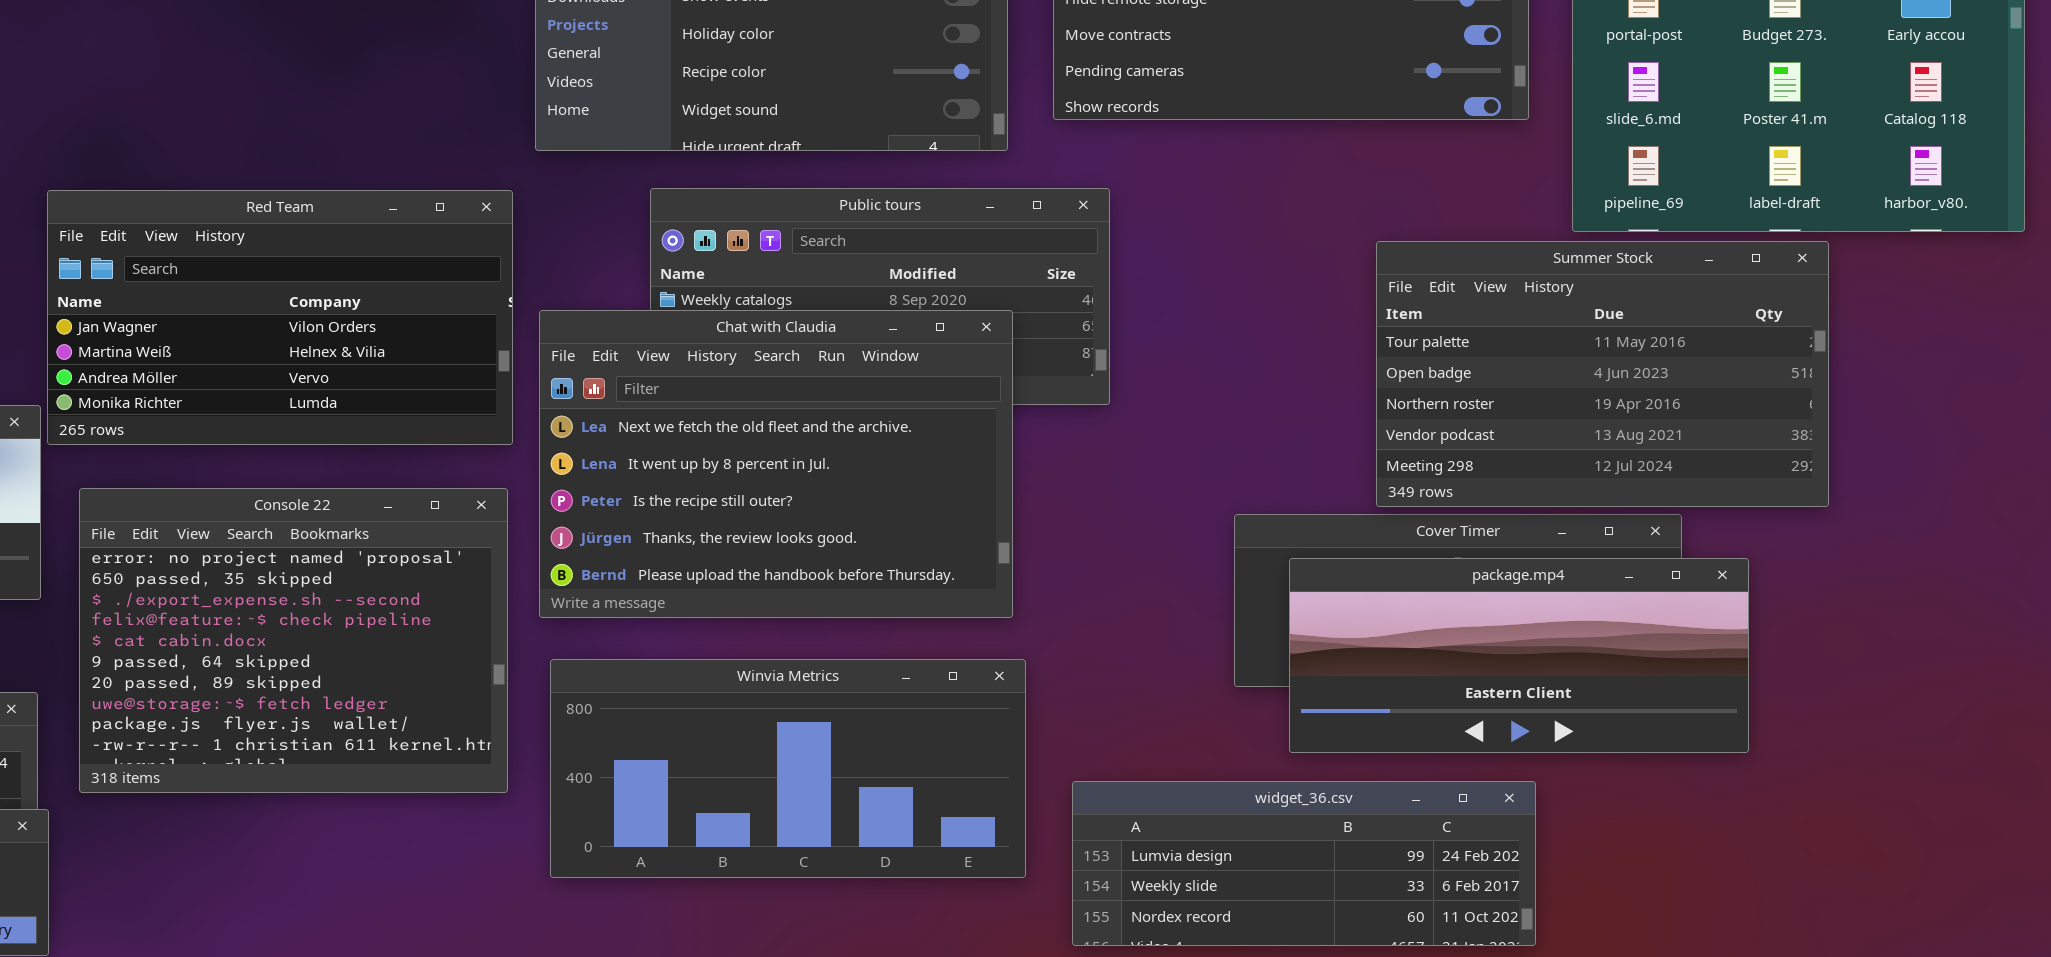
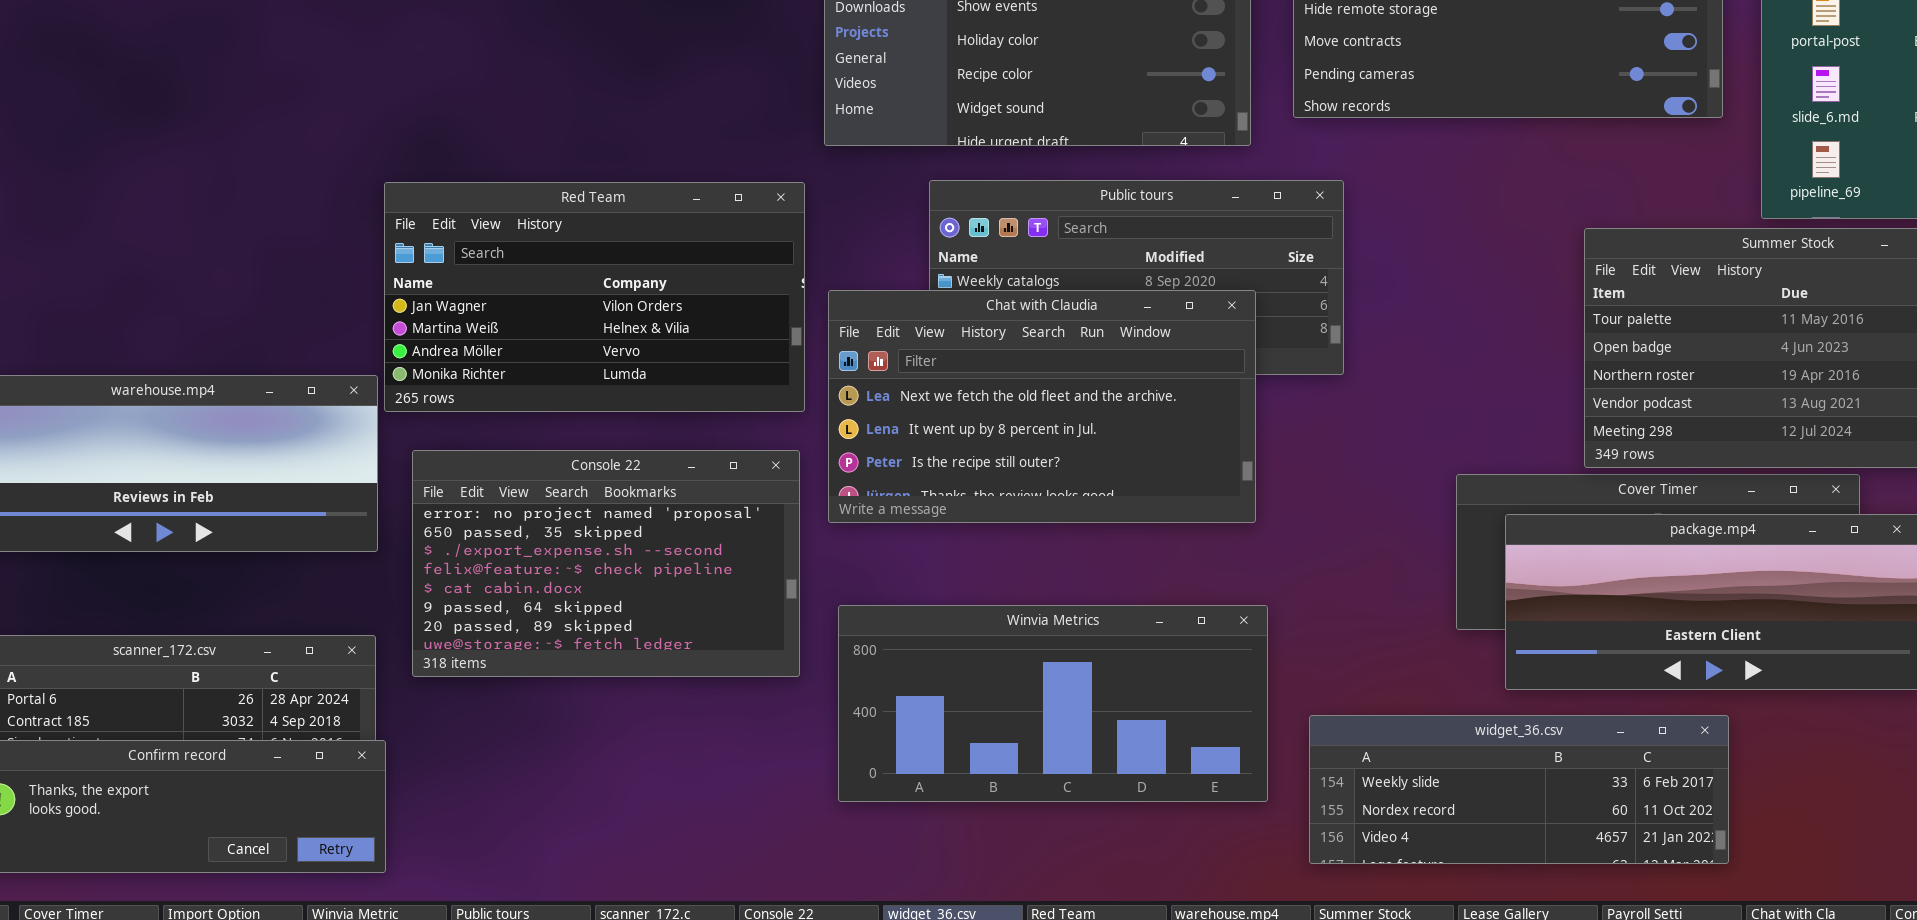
Chat with Claudia: [539,310,1013,618] -> [828,290,1256,523], resized
Console 22: [79,488,508,793] -> [412,450,800,677], resized
widget_36.csv: [1072,781,1536,946] -> [1309,715,1729,864], scrolled down 1 row

